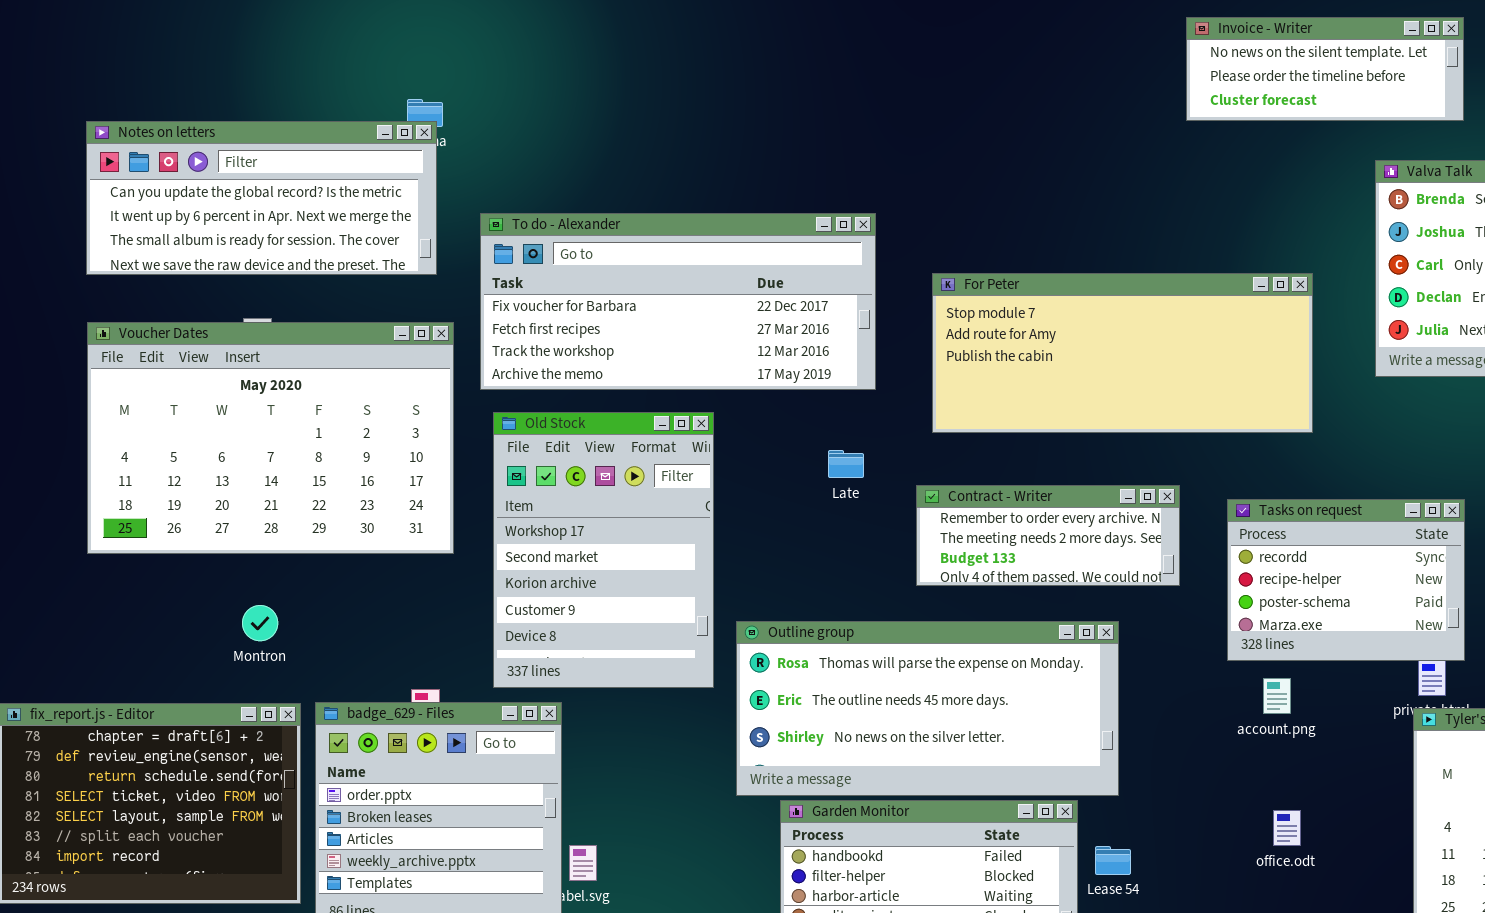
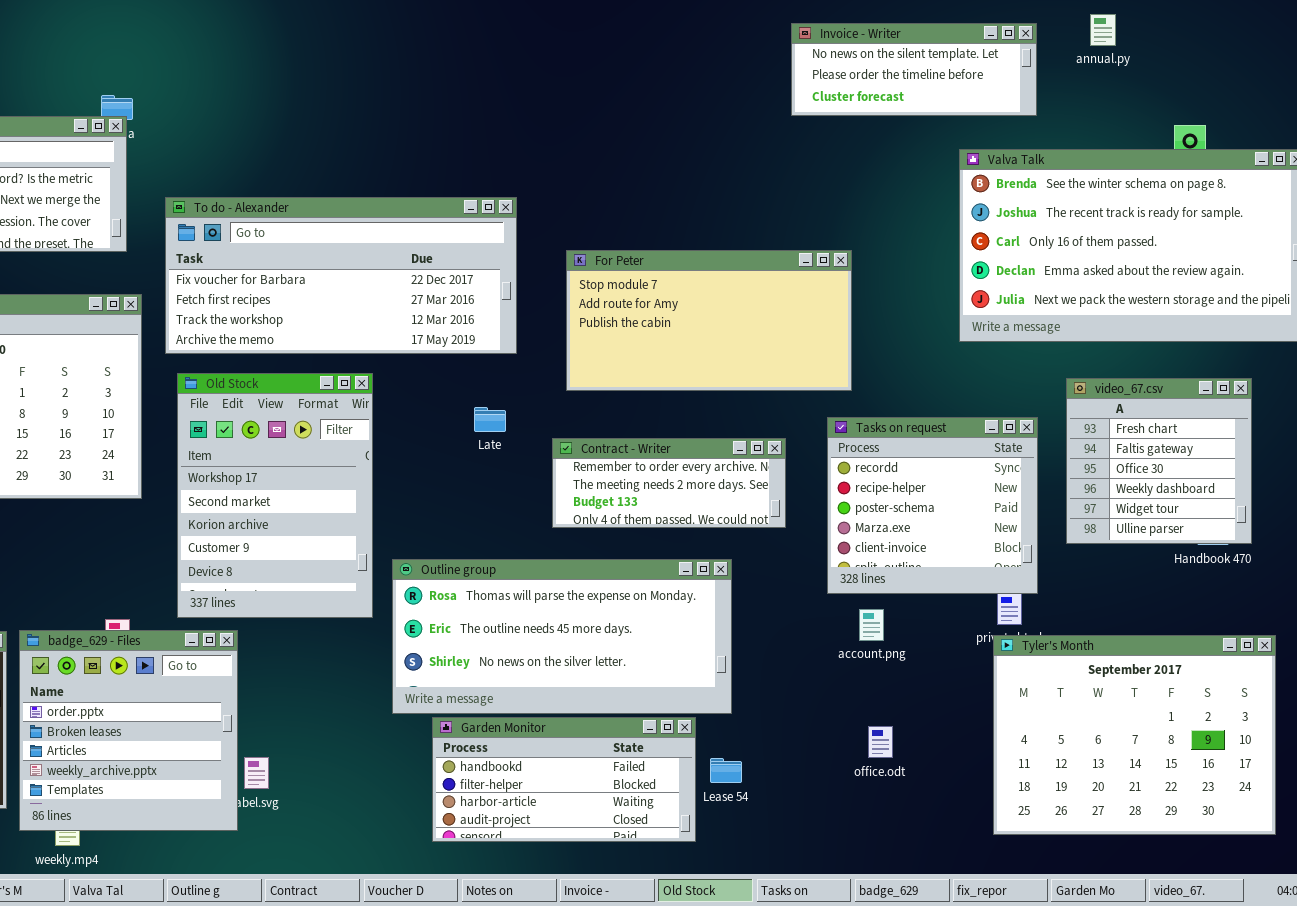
For Peter: [932,273,1313,433] -> [566,250,852,391], resized
Tasks on request: [1227,499,1465,661] -> [827,417,1038,594], resized

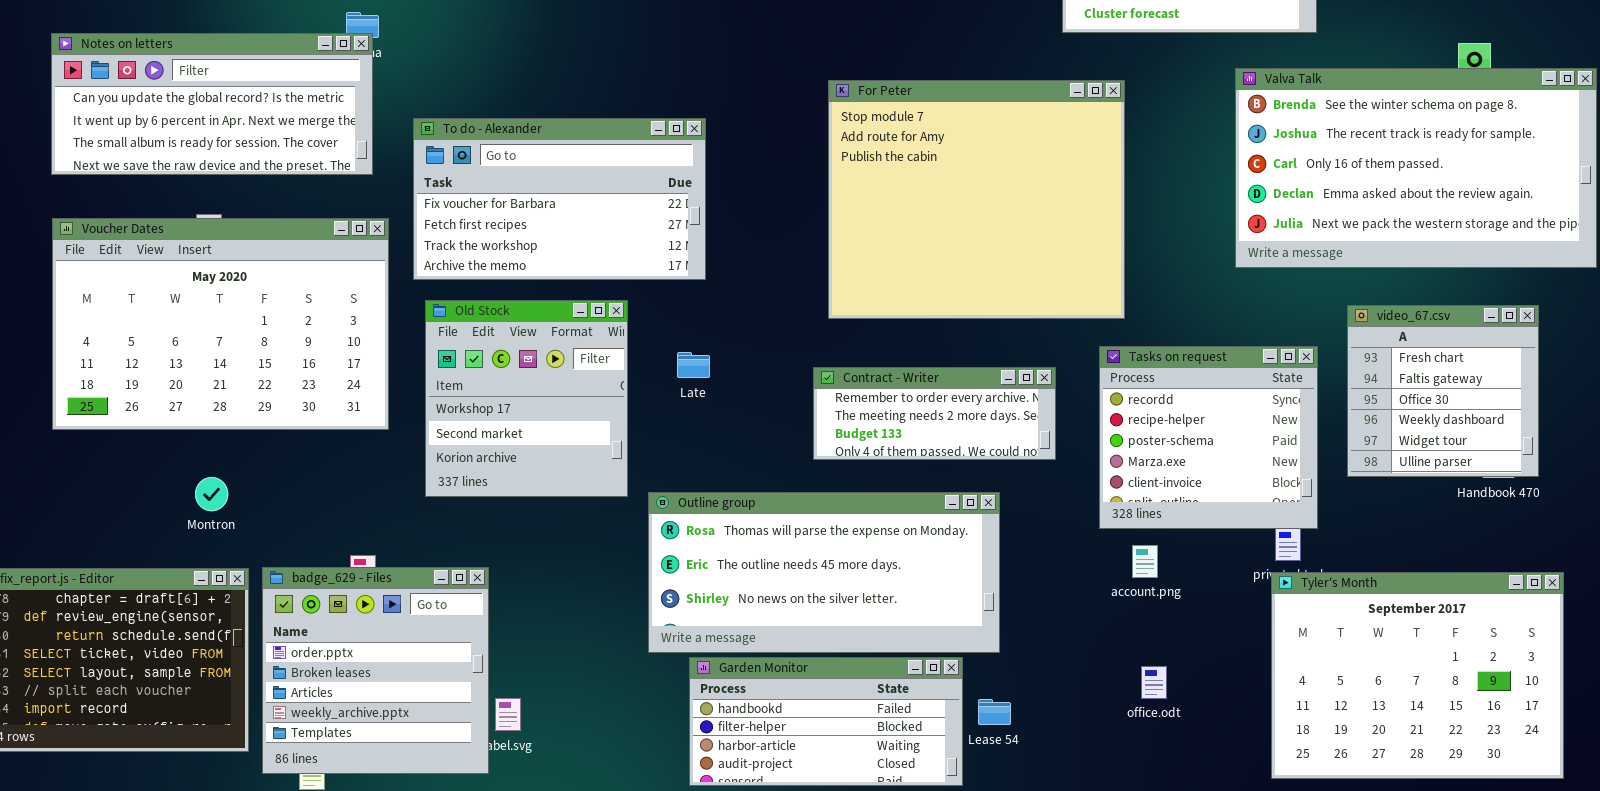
To do - Alexander: [165,197,517,354] -> [413,118,706,280], resized
For Peter: [566,250,852,391] -> [828,80,1125,319], resized
Old Stock: [177,373,373,618] -> [425,300,628,497], resized
Late: [474,407,506,432] -> [677,352,710,378], moved

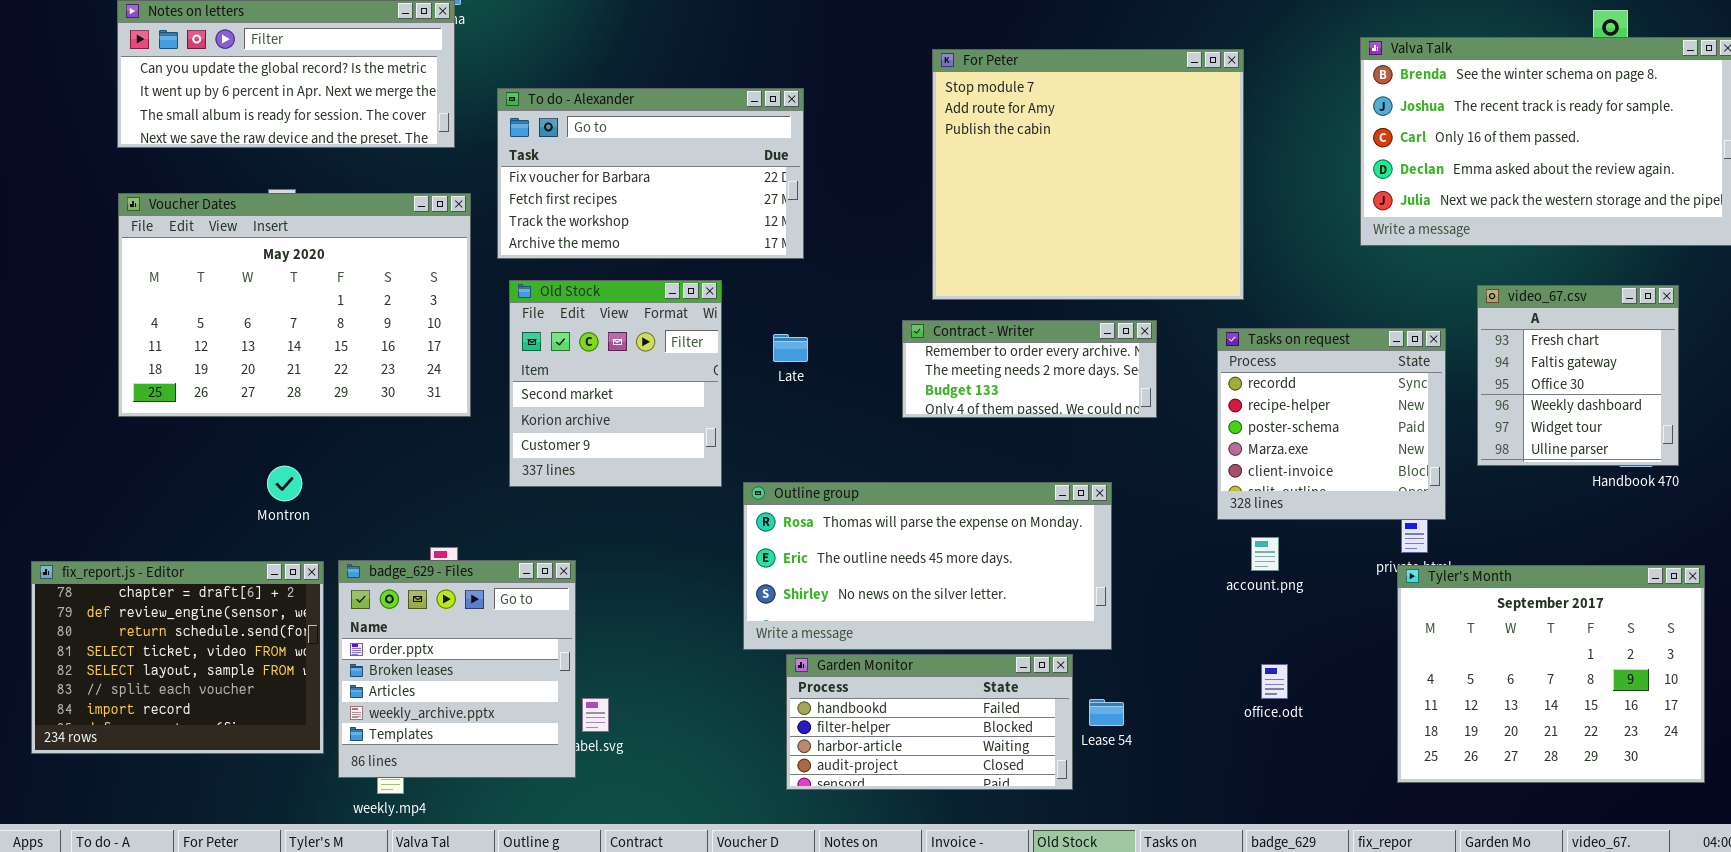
Old Stock: [425,300,628,497] -> [509,280,722,487], scrolled down 1 row
Contract - Writer: [813,367,1056,460] -> [902,320,1157,418], moved

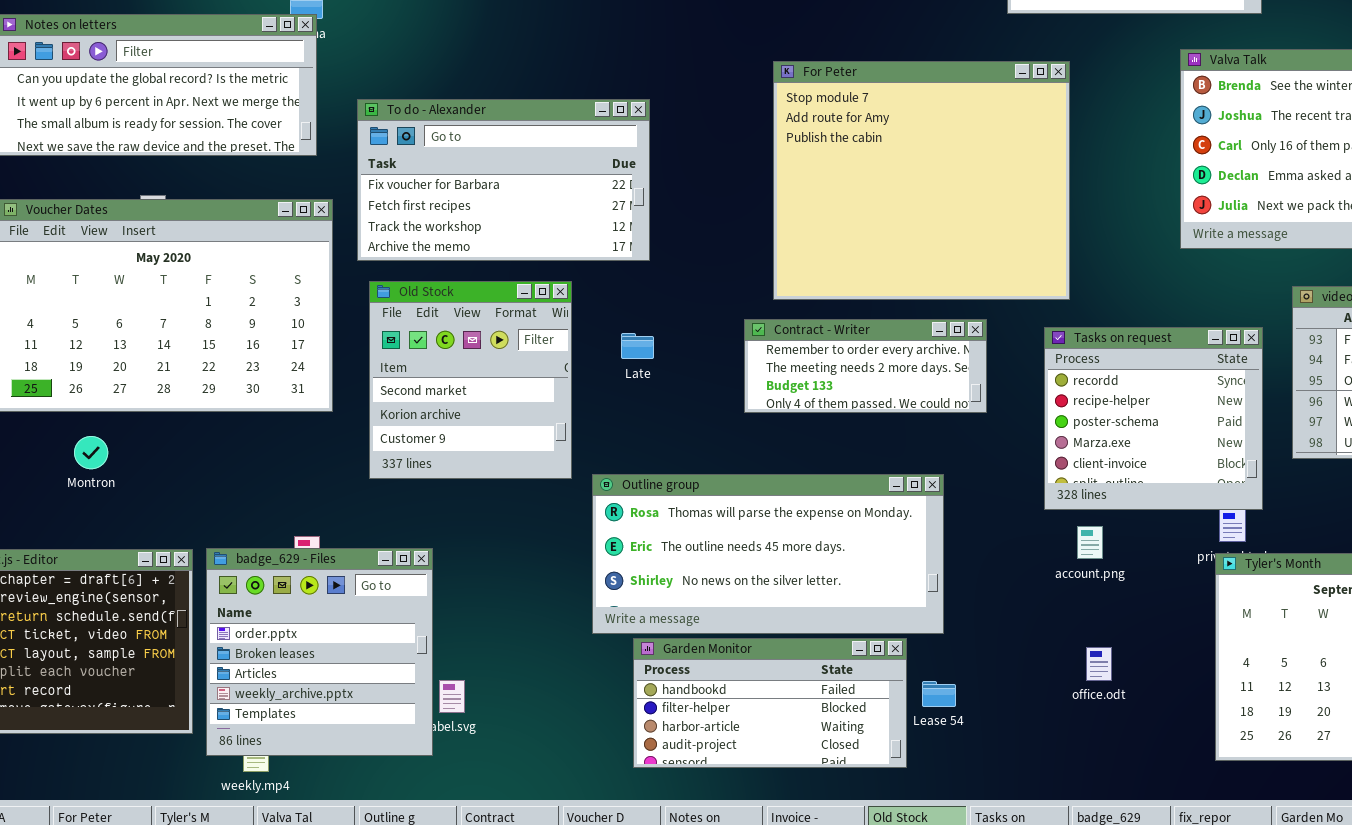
Montron: [267,466,302,501] -> [74,436,108,469], moved

